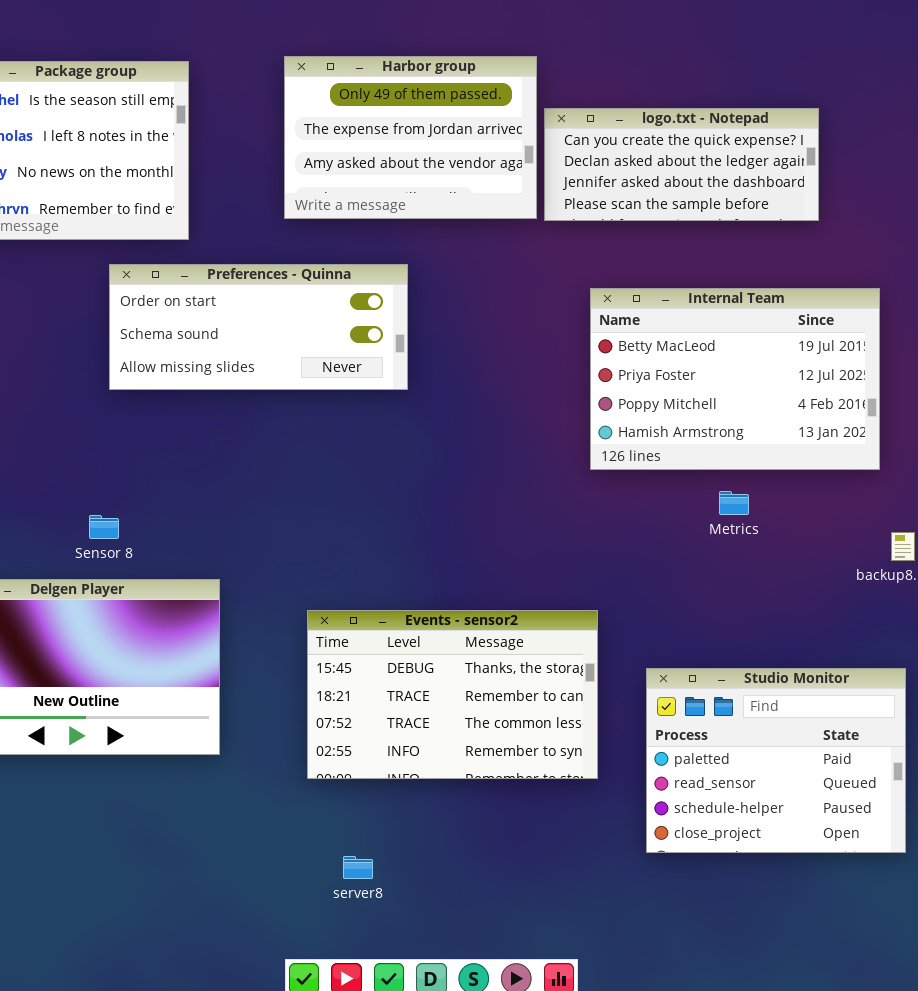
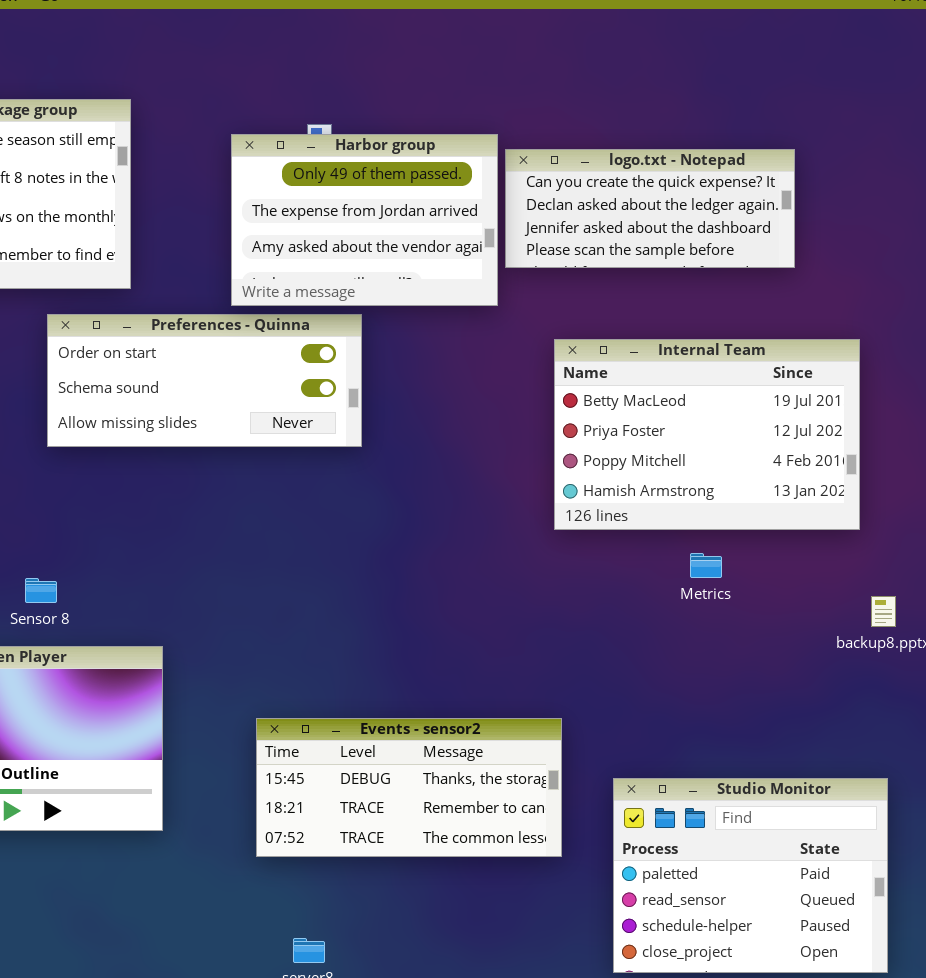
Harbor group: [284,56,537,219] -> [231,134,498,306], moved
Events - sensor2: [307,610,598,779] -> [256,718,562,857], resized
Studio Monitor: [646,668,906,853] -> [613,778,888,973], moved

